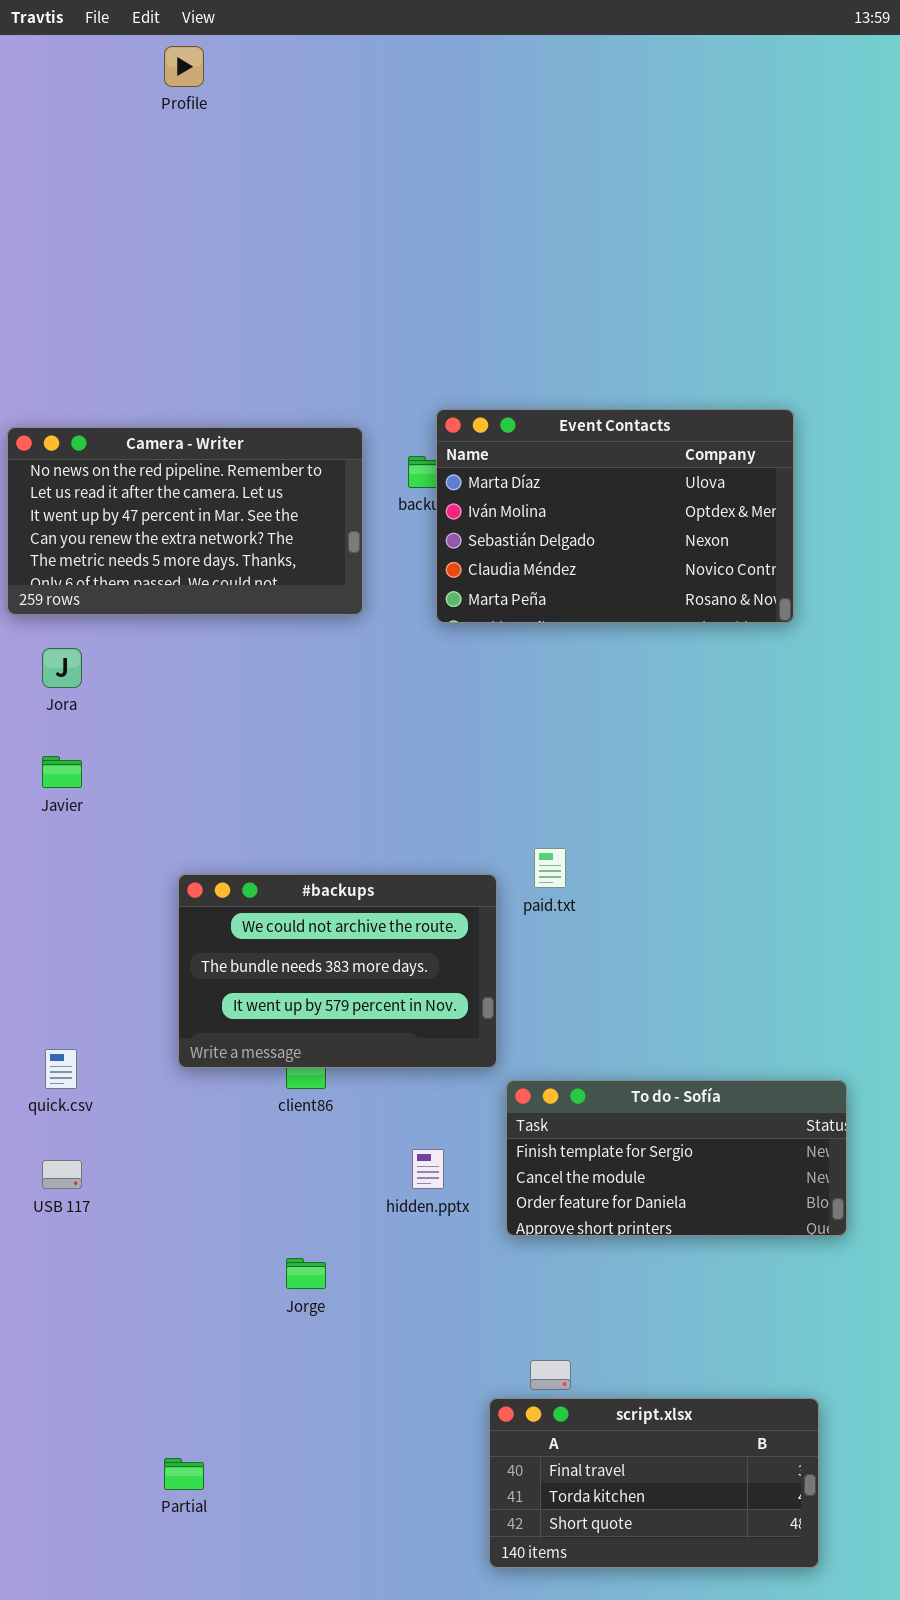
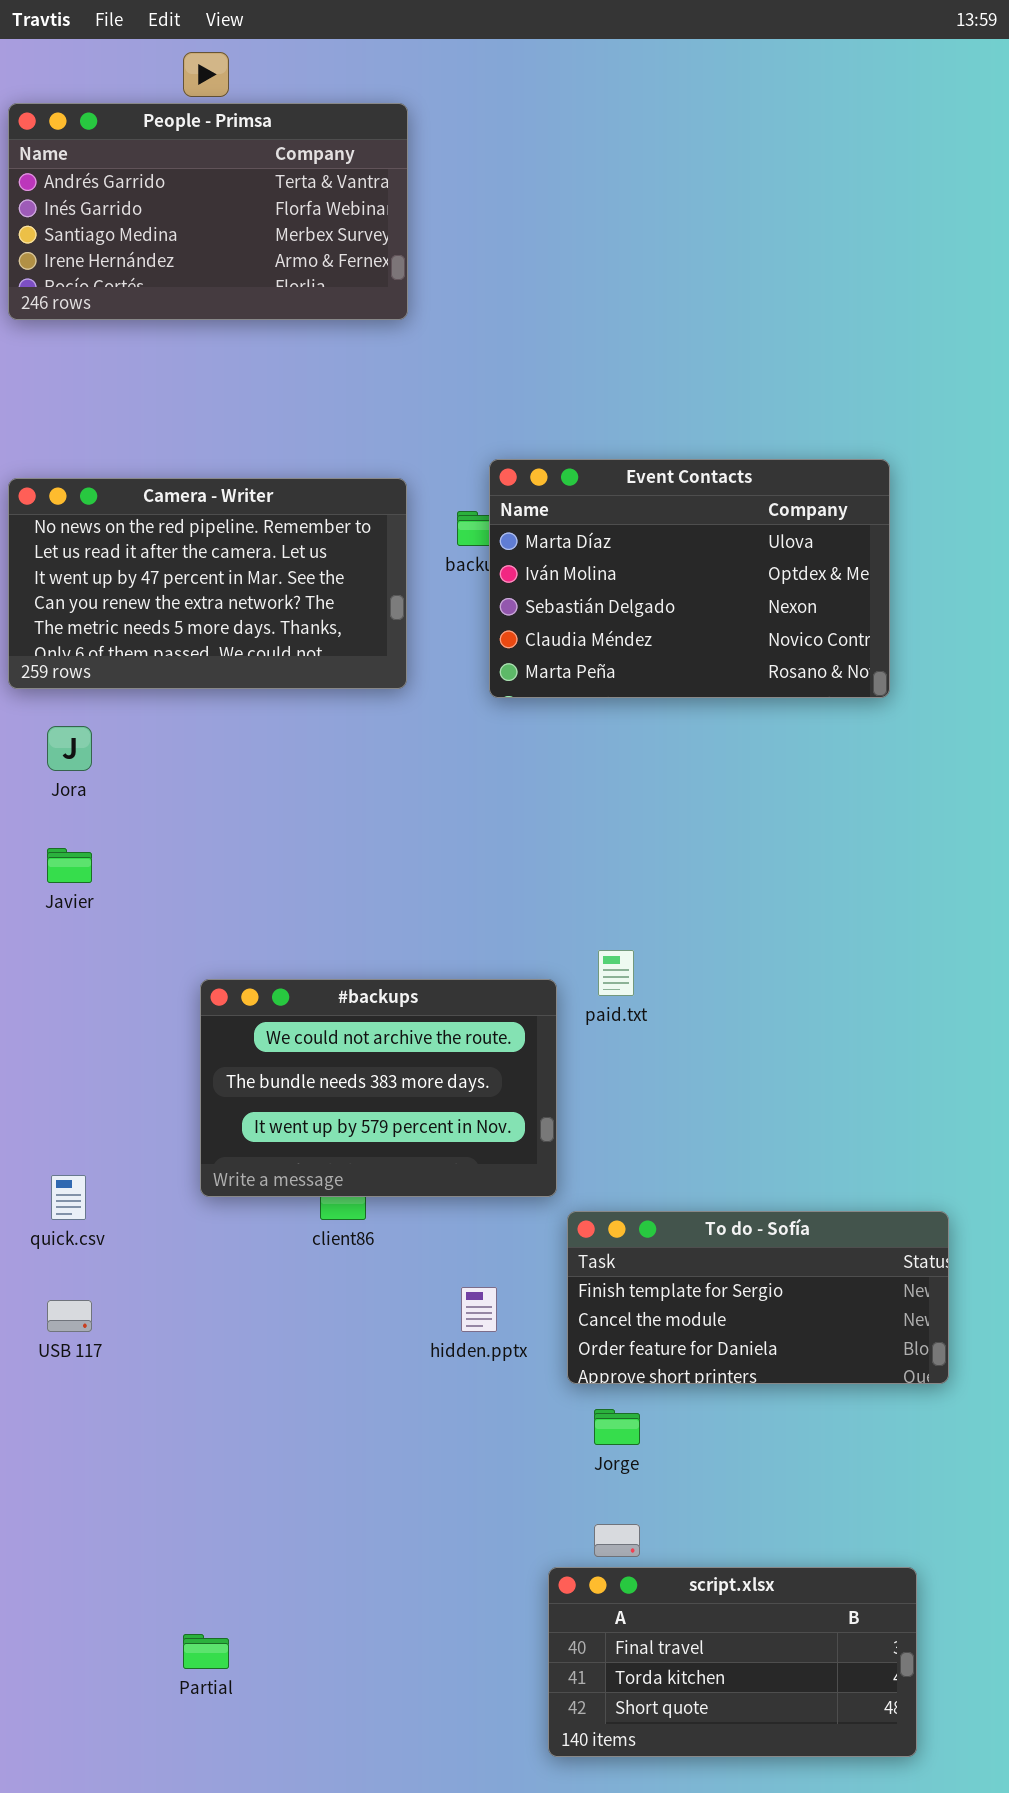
People - Primsa: none -> [8,103,408,320], opened
Jorge: [286,1258,326,1289] -> [594,1409,640,1445], moved

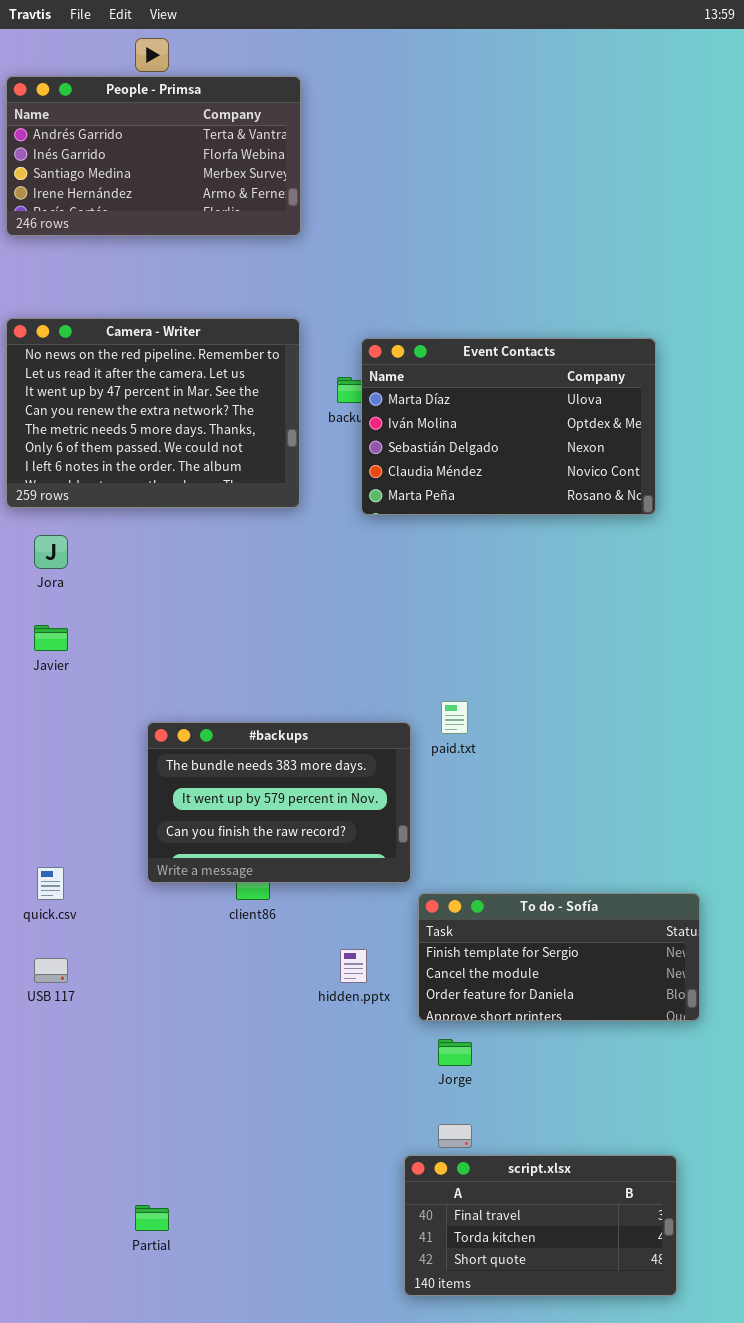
Camera - Writer: [8,478,407,689] -> [6,318,300,508], resized
#backups: [200,979,557,1197] -> [147,722,411,883], scrolled down 1 row

